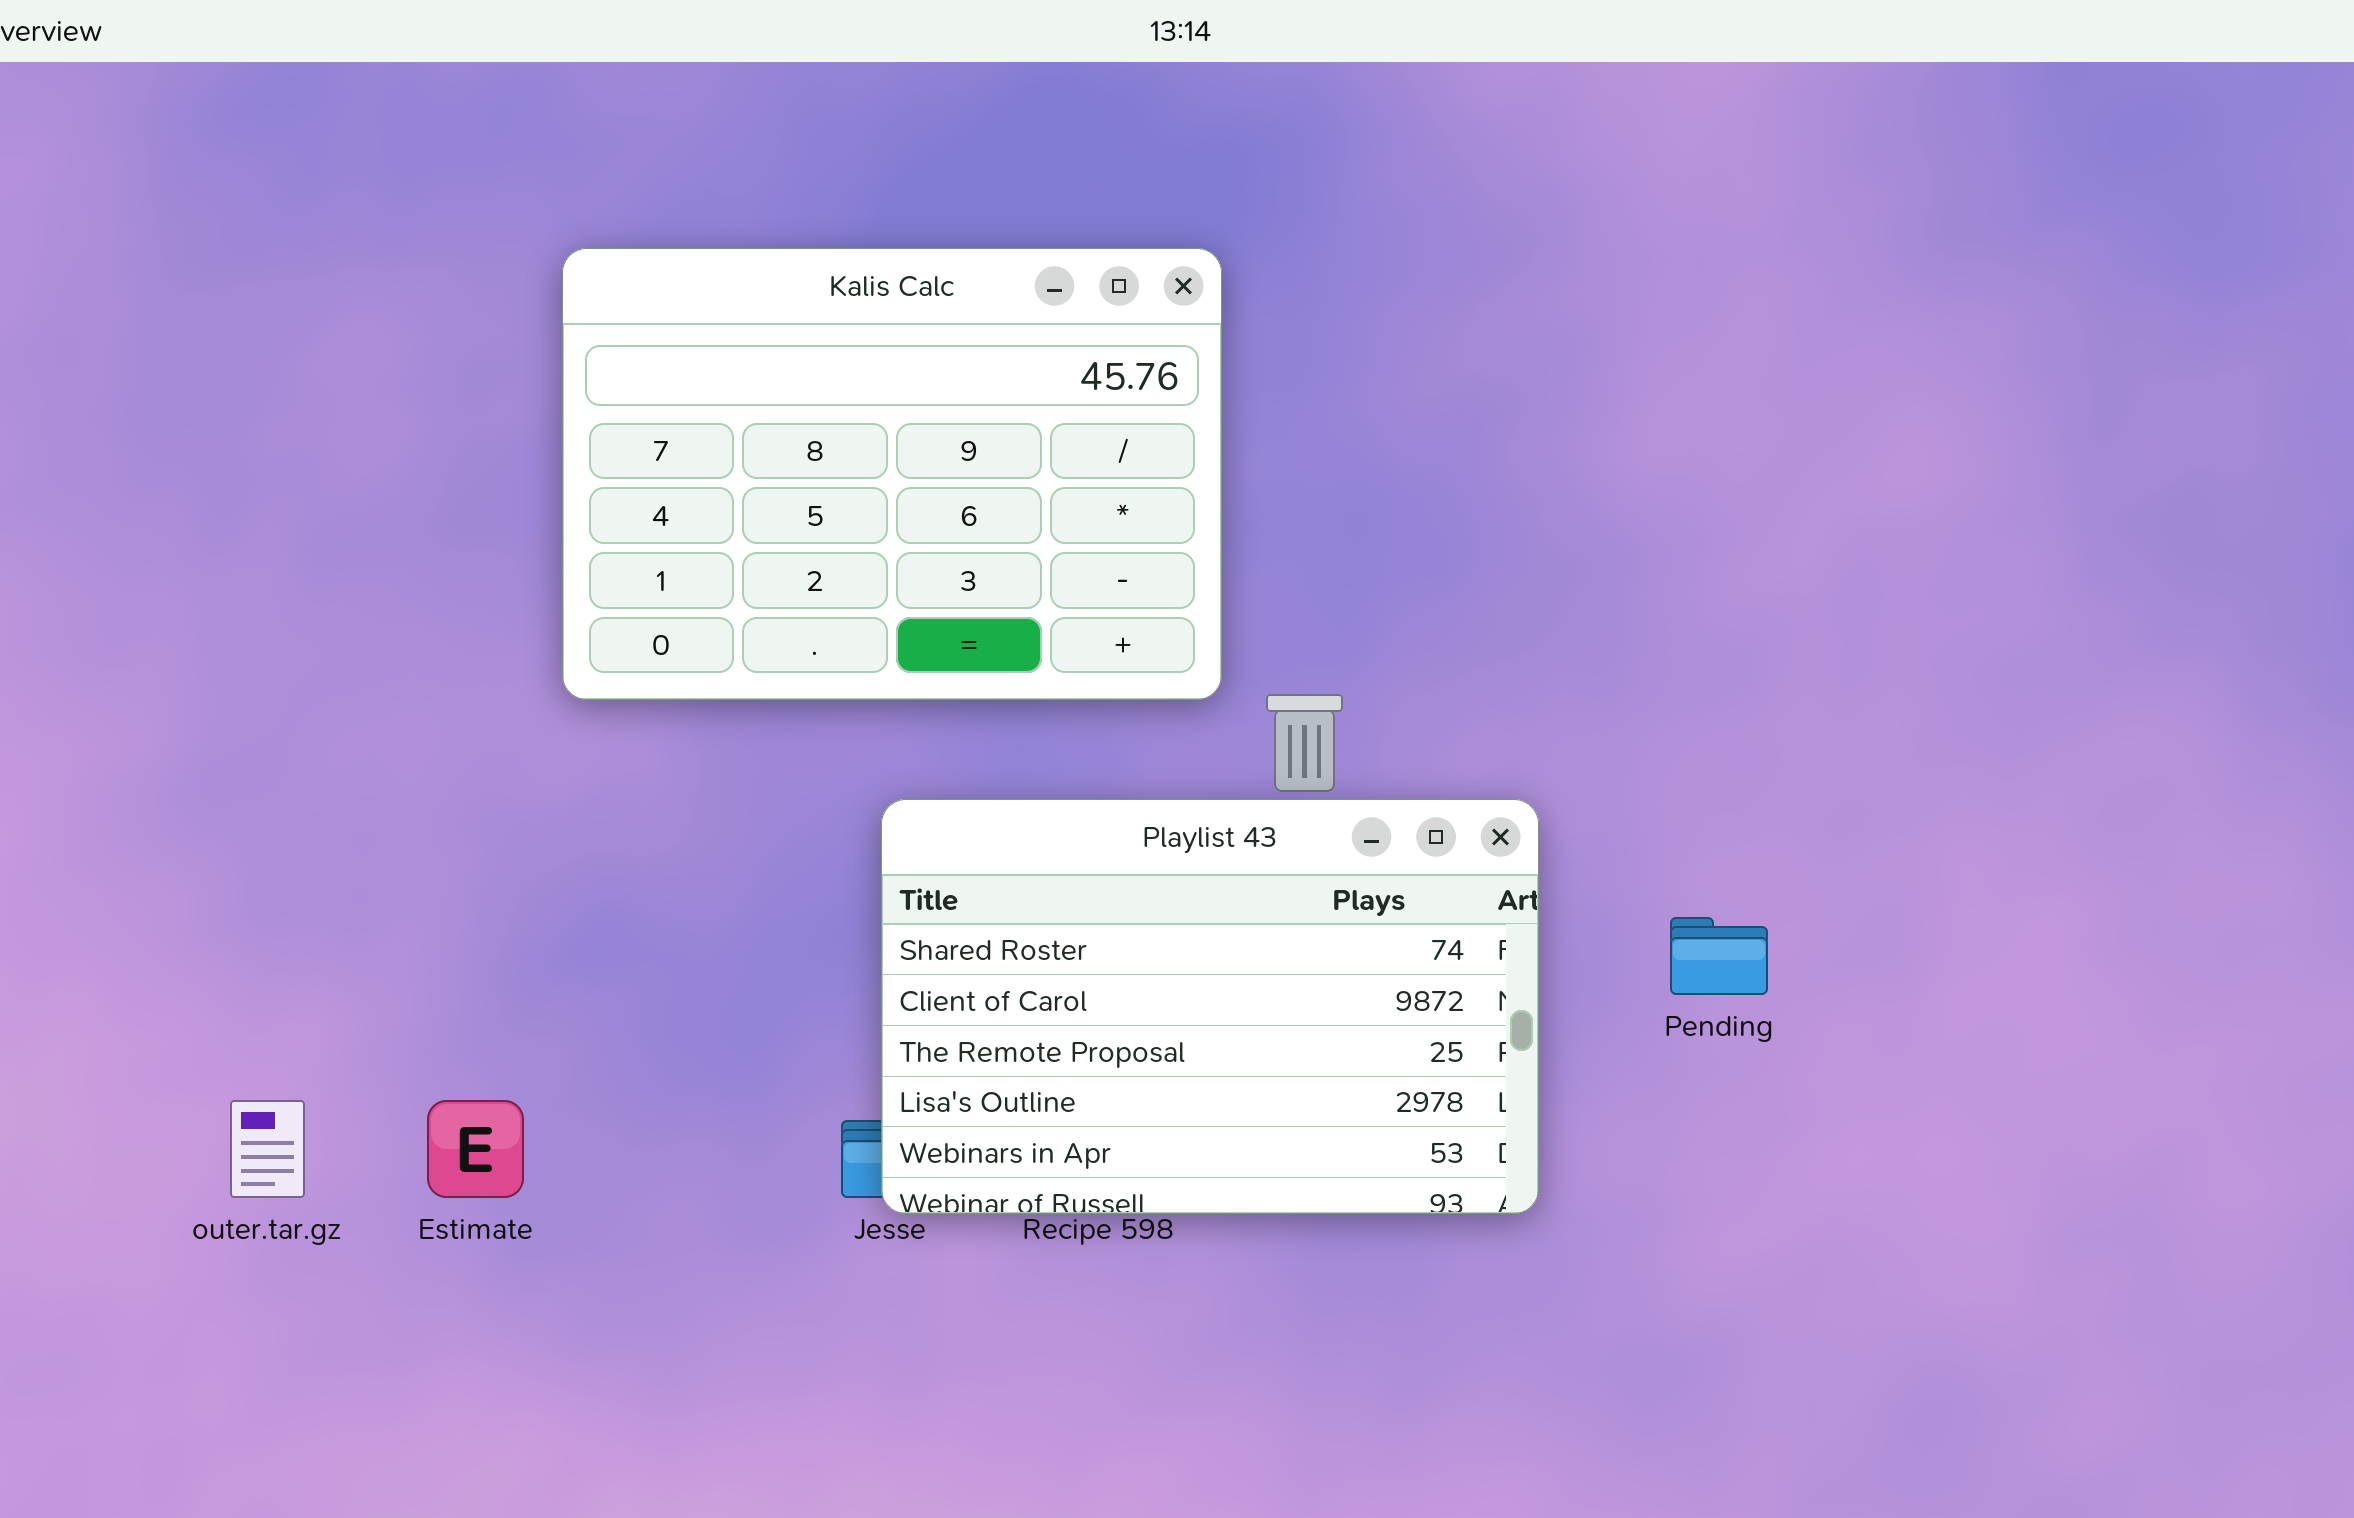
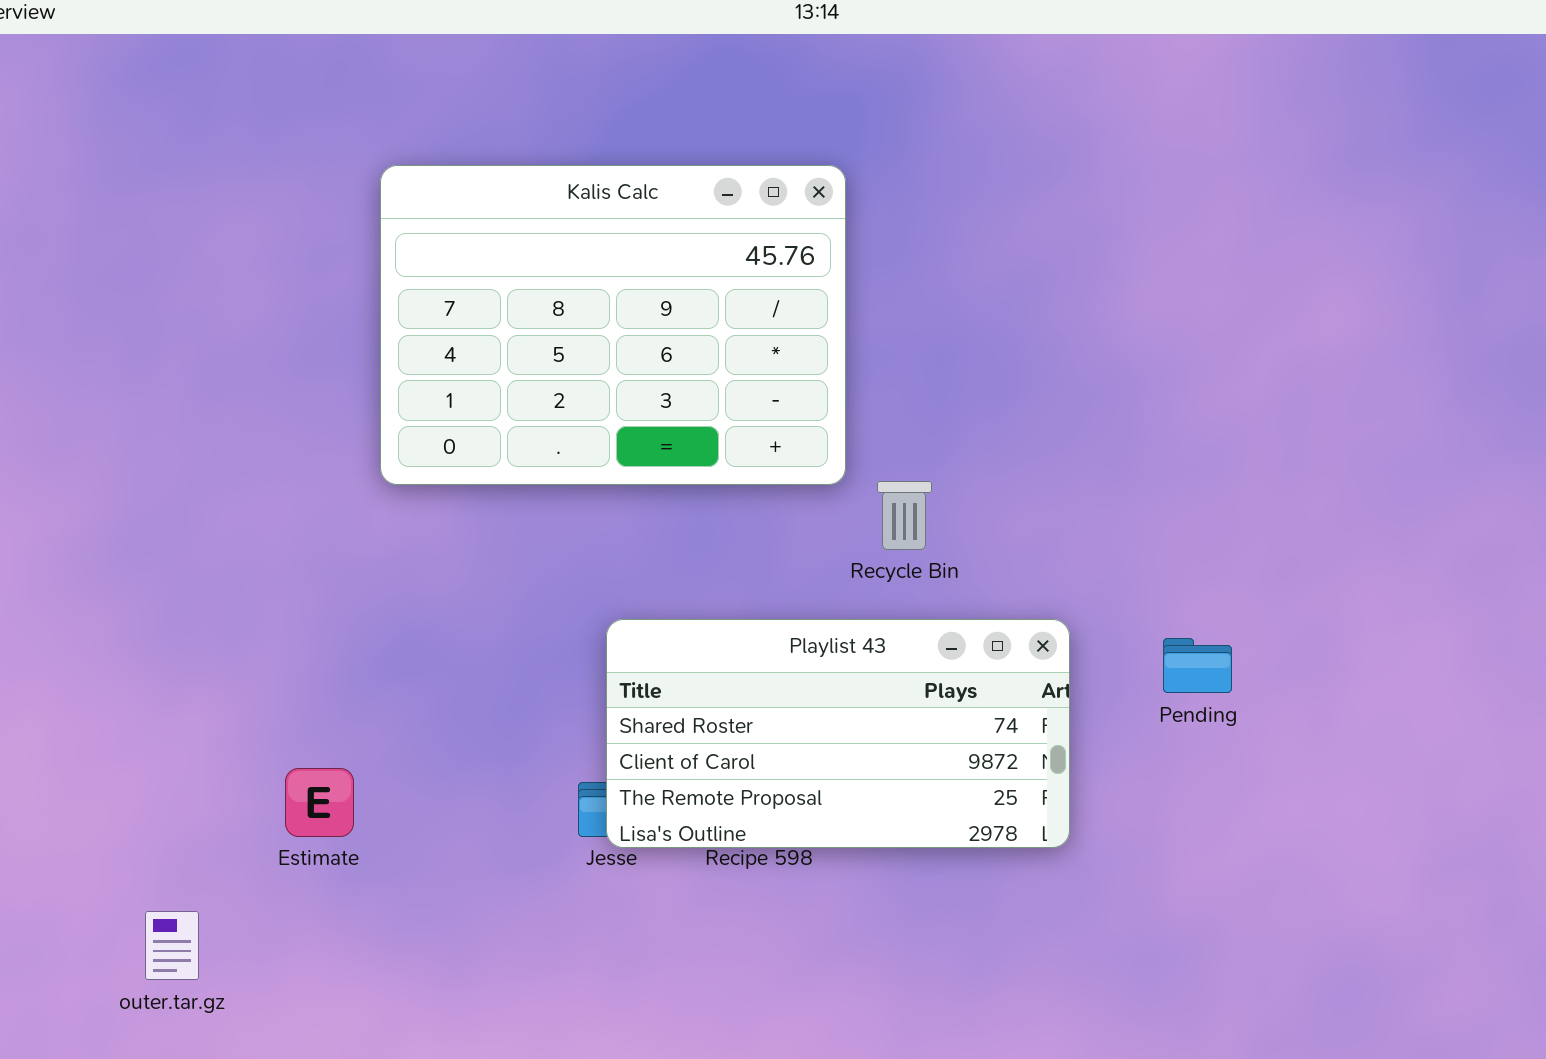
Playlist 43: [881,799,1539,1214] -> [606,619,1070,848], resized
outer.tar.gz: [230,1100,305,1198] -> [145,911,199,980], moved

